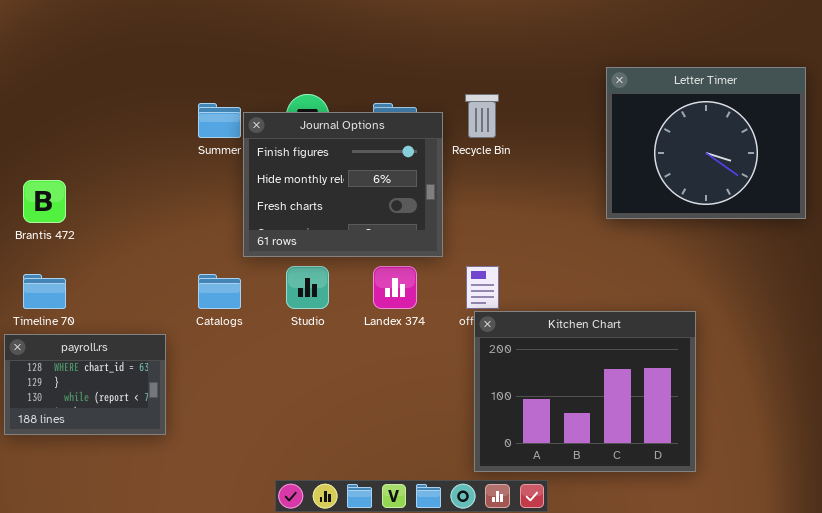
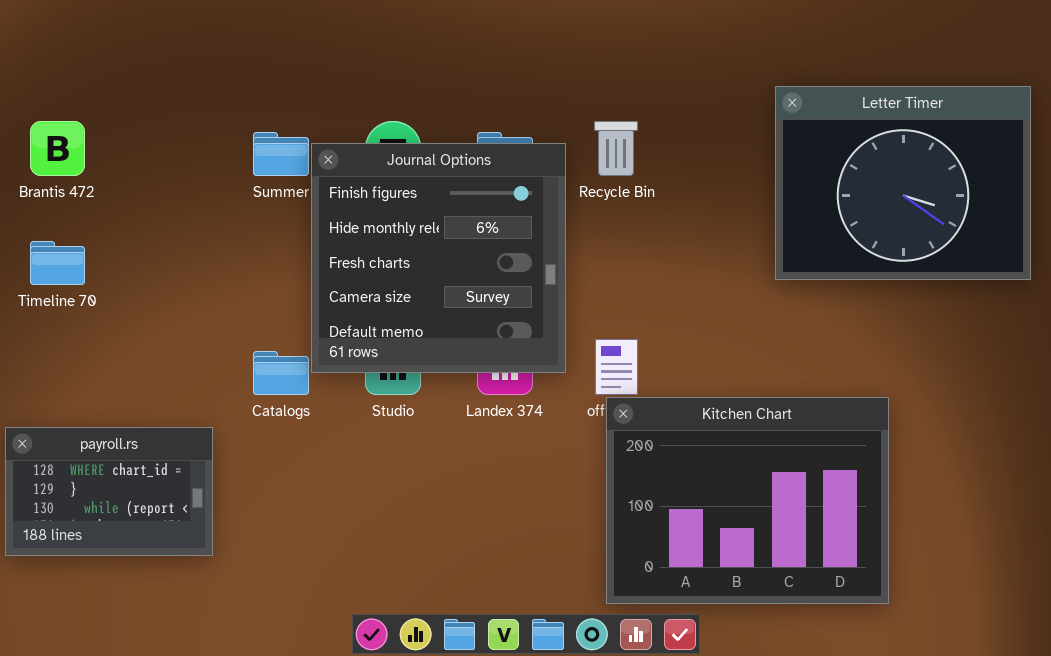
Journal Options: [243,112,443,257] -> [311,143,566,373], resized
Brantis 472: [23,180,66,223] -> [30,121,85,176], moved
Timeline 70: [23,274,66,309] -> [30,241,85,285], moved

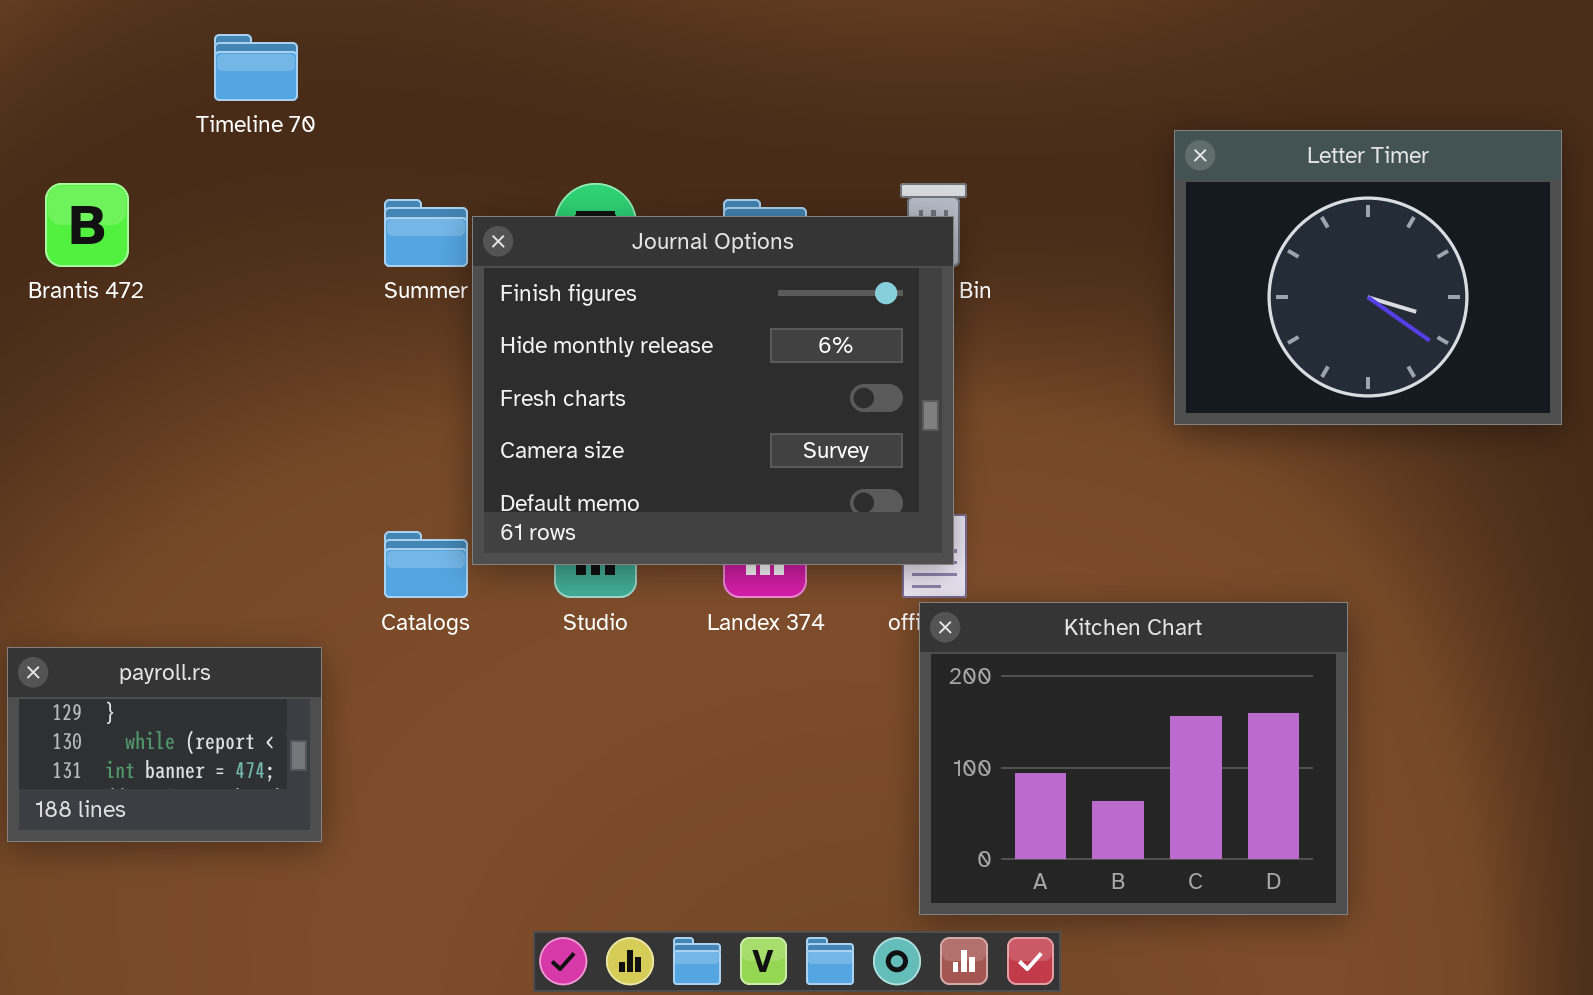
Journal Options: [311,143,566,373] -> [472,216,954,565], resized
Timeline 70: [30,241,85,285] -> [214,34,298,101], moved
payroll.rs: [5,427,213,556] -> [7,647,322,842], scrolled down 1 row

